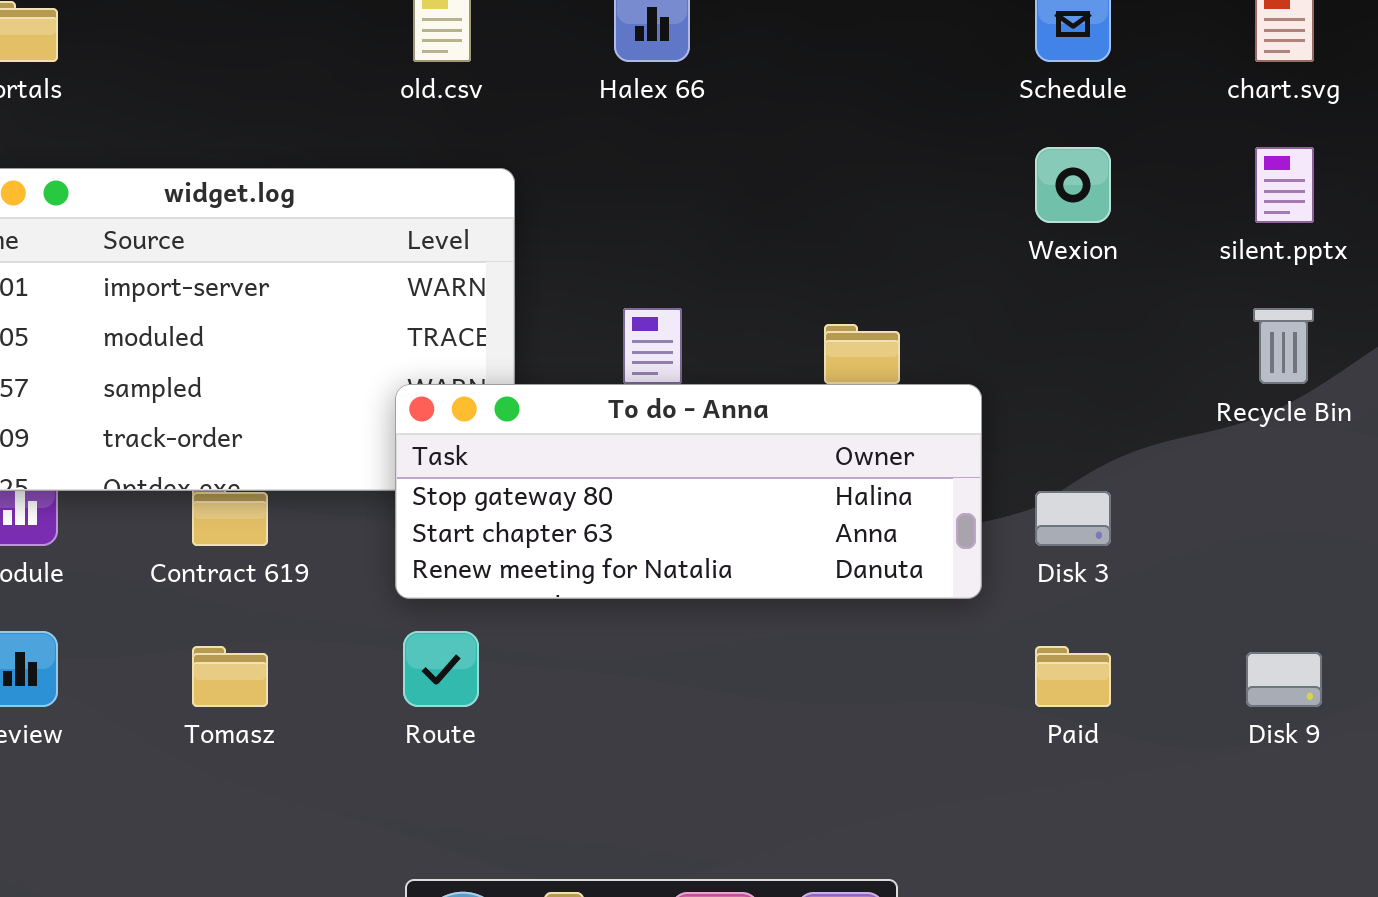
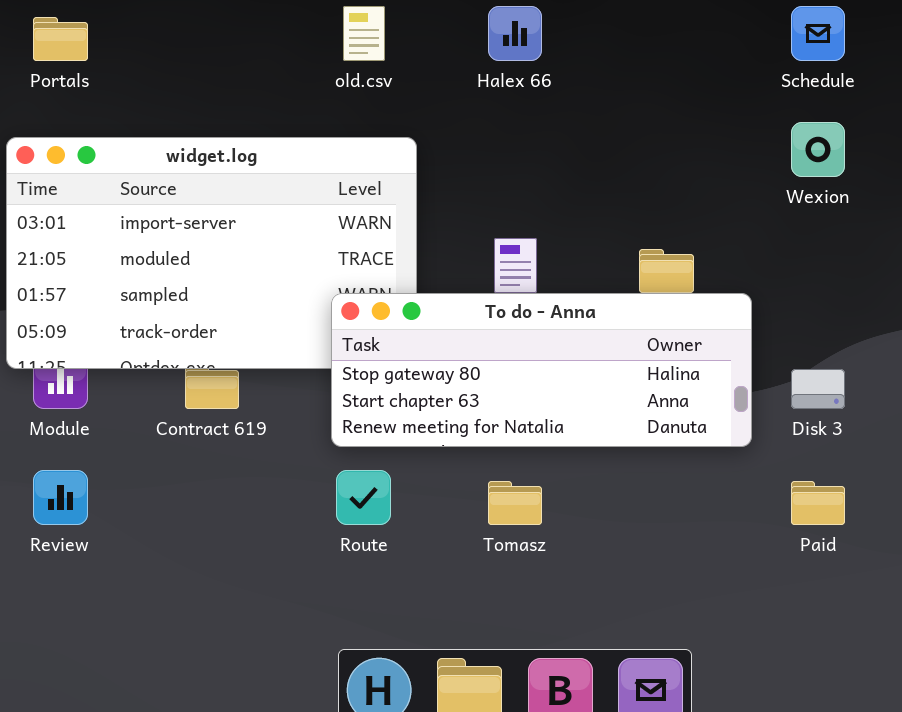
Tomasz: [192,646,268,707] -> [488,481,542,525], moved

